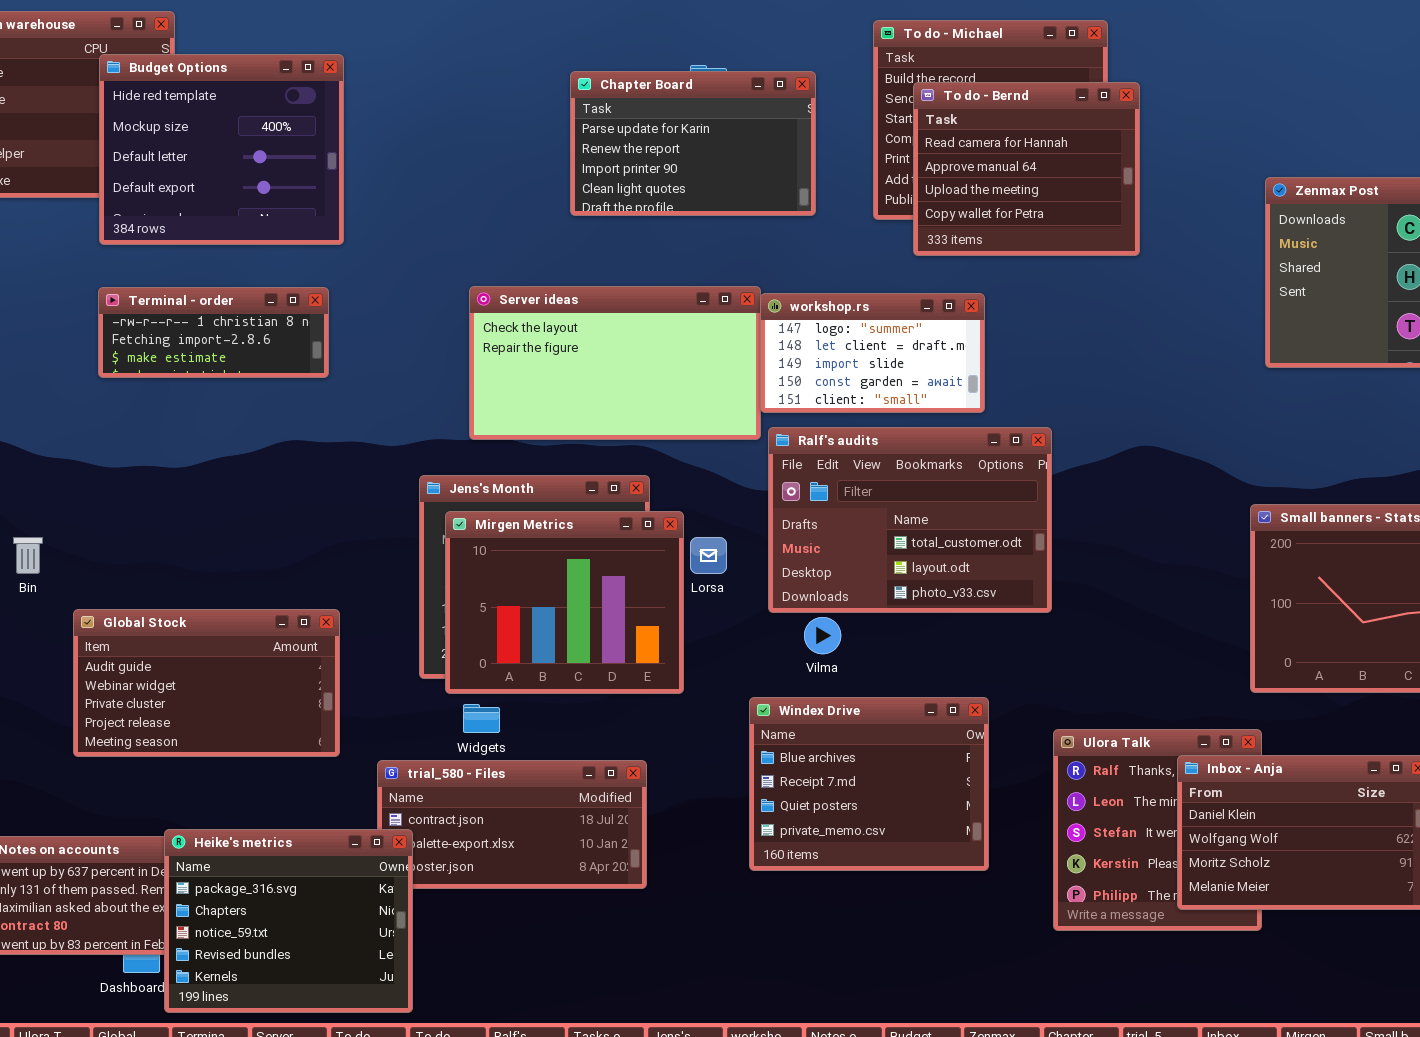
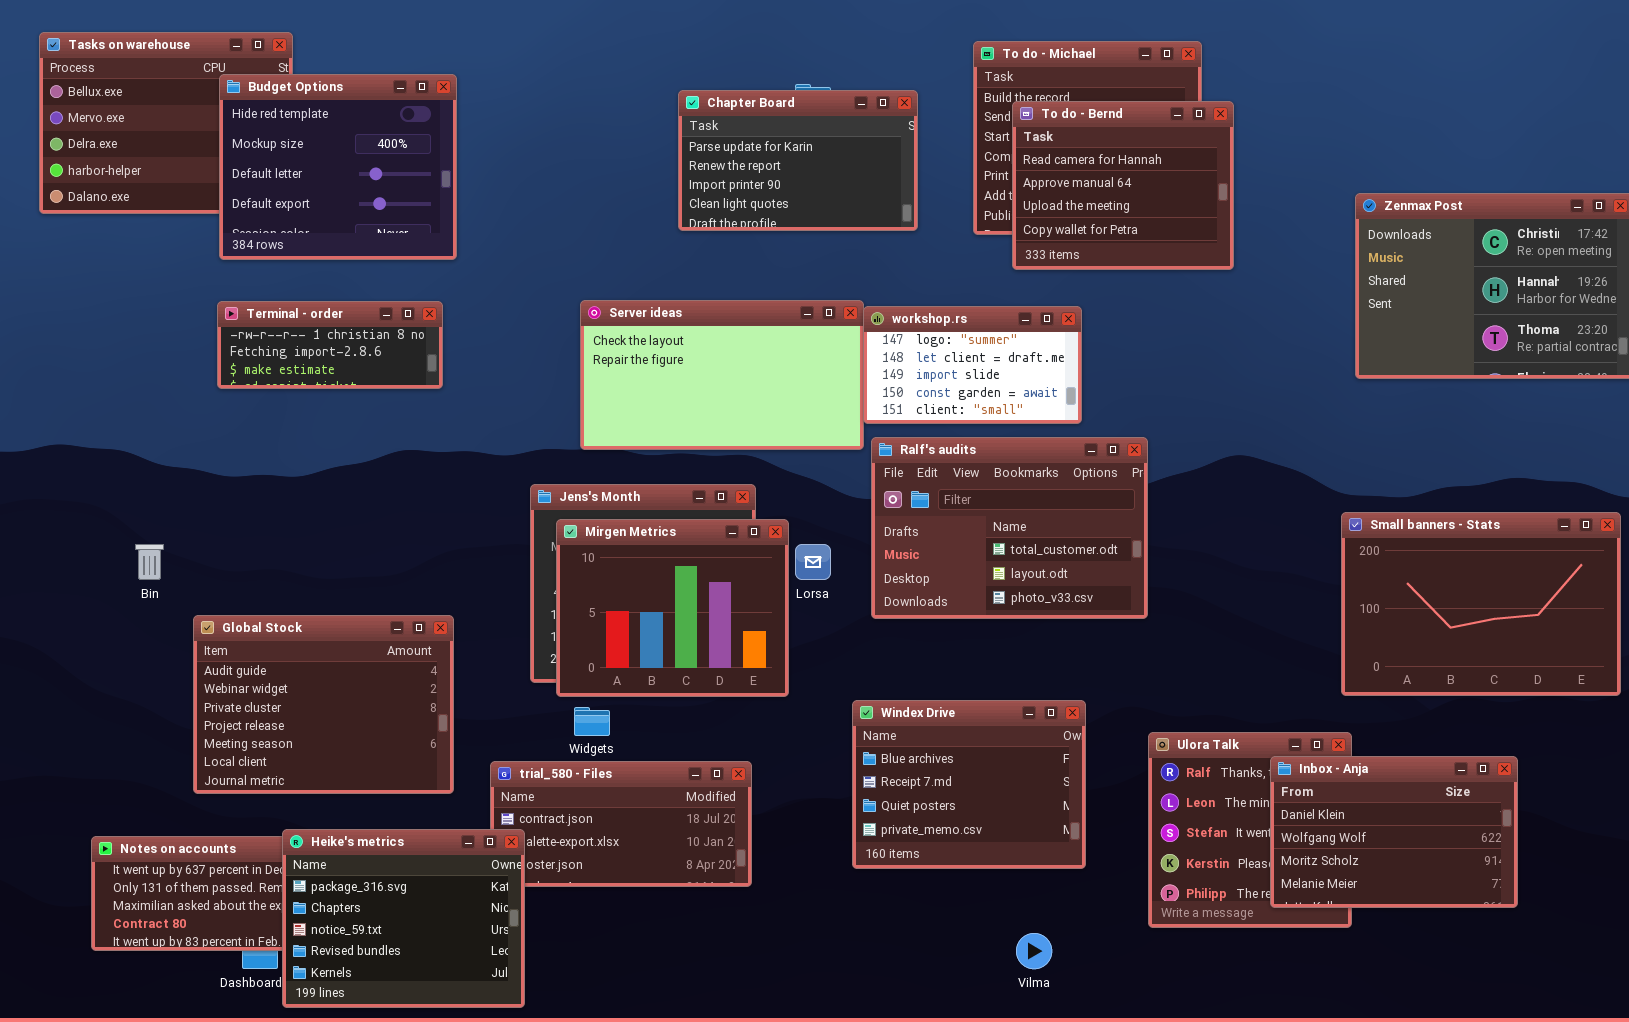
Global Stock: [73,609,340,757] -> [193,615,454,794], resized
Vilma: [804,617,841,654] -> [1016,933,1052,969], moved

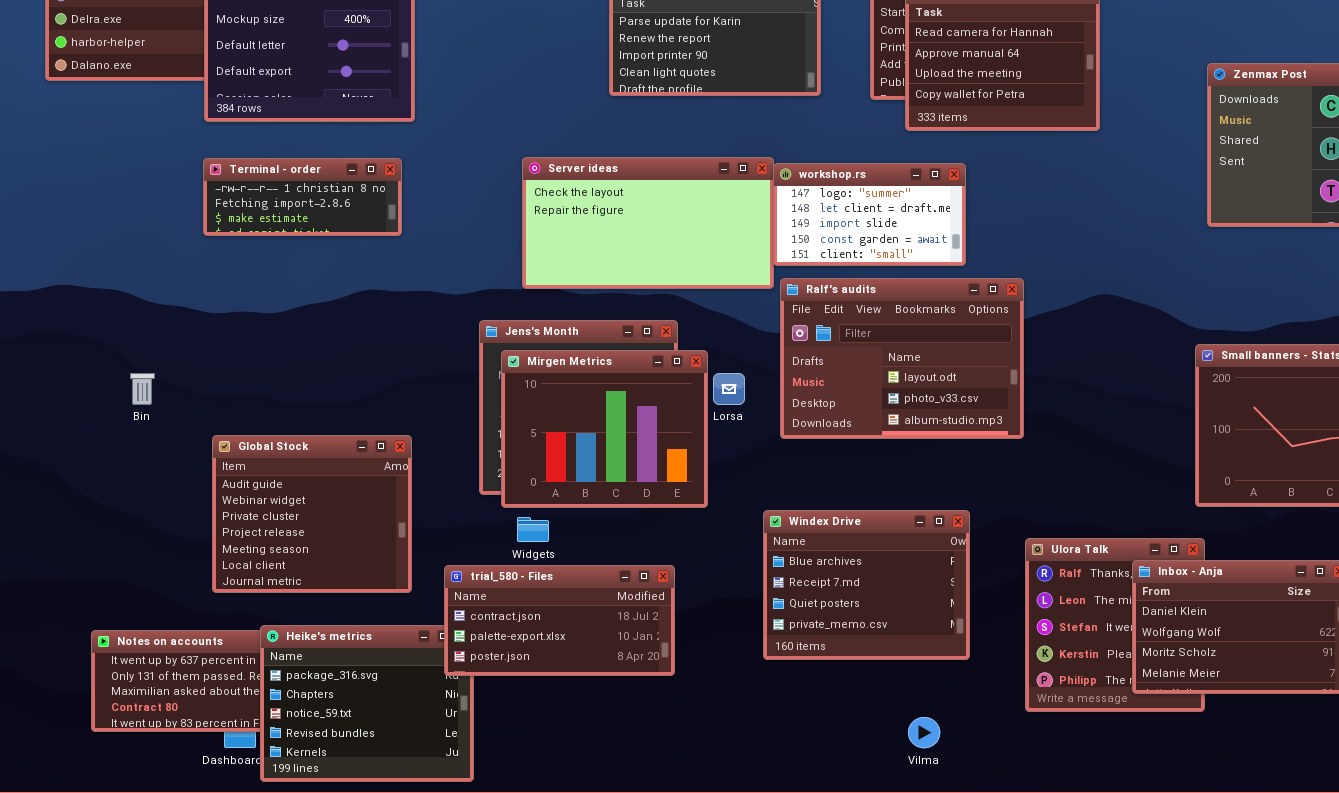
Ralf's audits: [871,437,1148,619] -> [780,278,1024,439], scrolled down 1 row
Global Stock: [193,615,454,794] -> [212,435,412,593], resized
trial_580 - Files: [490,761,752,887] -> [444,565,675,676], raised

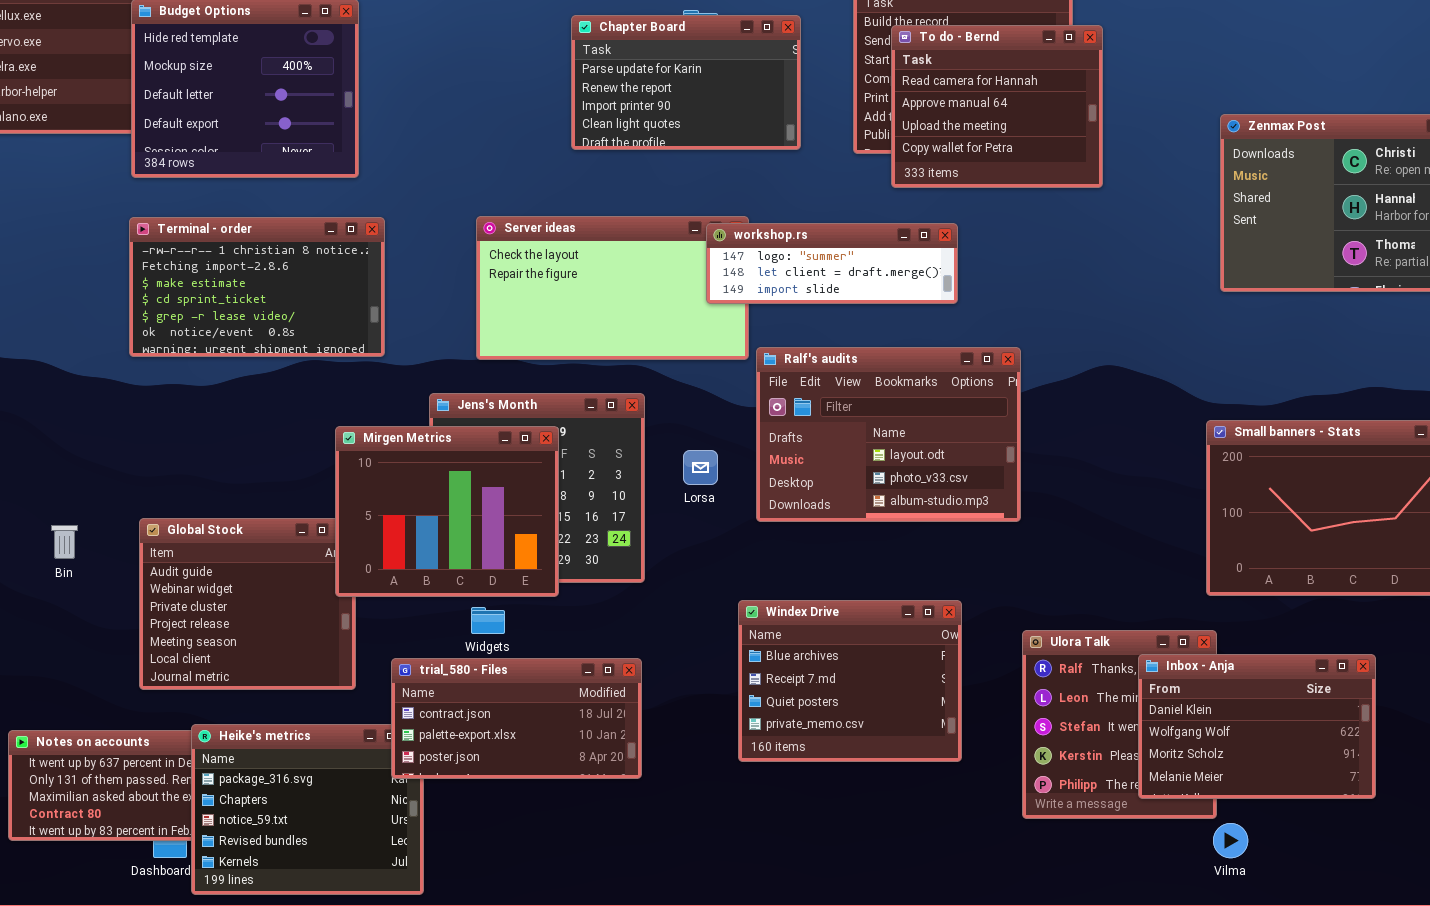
Terminal - order: [203,158,402,236] -> [129,217,385,357], resized
workshop.rs: [773,163,966,266] -> [706,223,958,304], resized
Mirgen Metrics: [501,350,708,508] -> [335,426,559,597], moved
Bin: [130,373,155,405] -> [51,525,78,559], moved
Vilma: [908,717,940,748] -> [1213,823,1248,858], moved

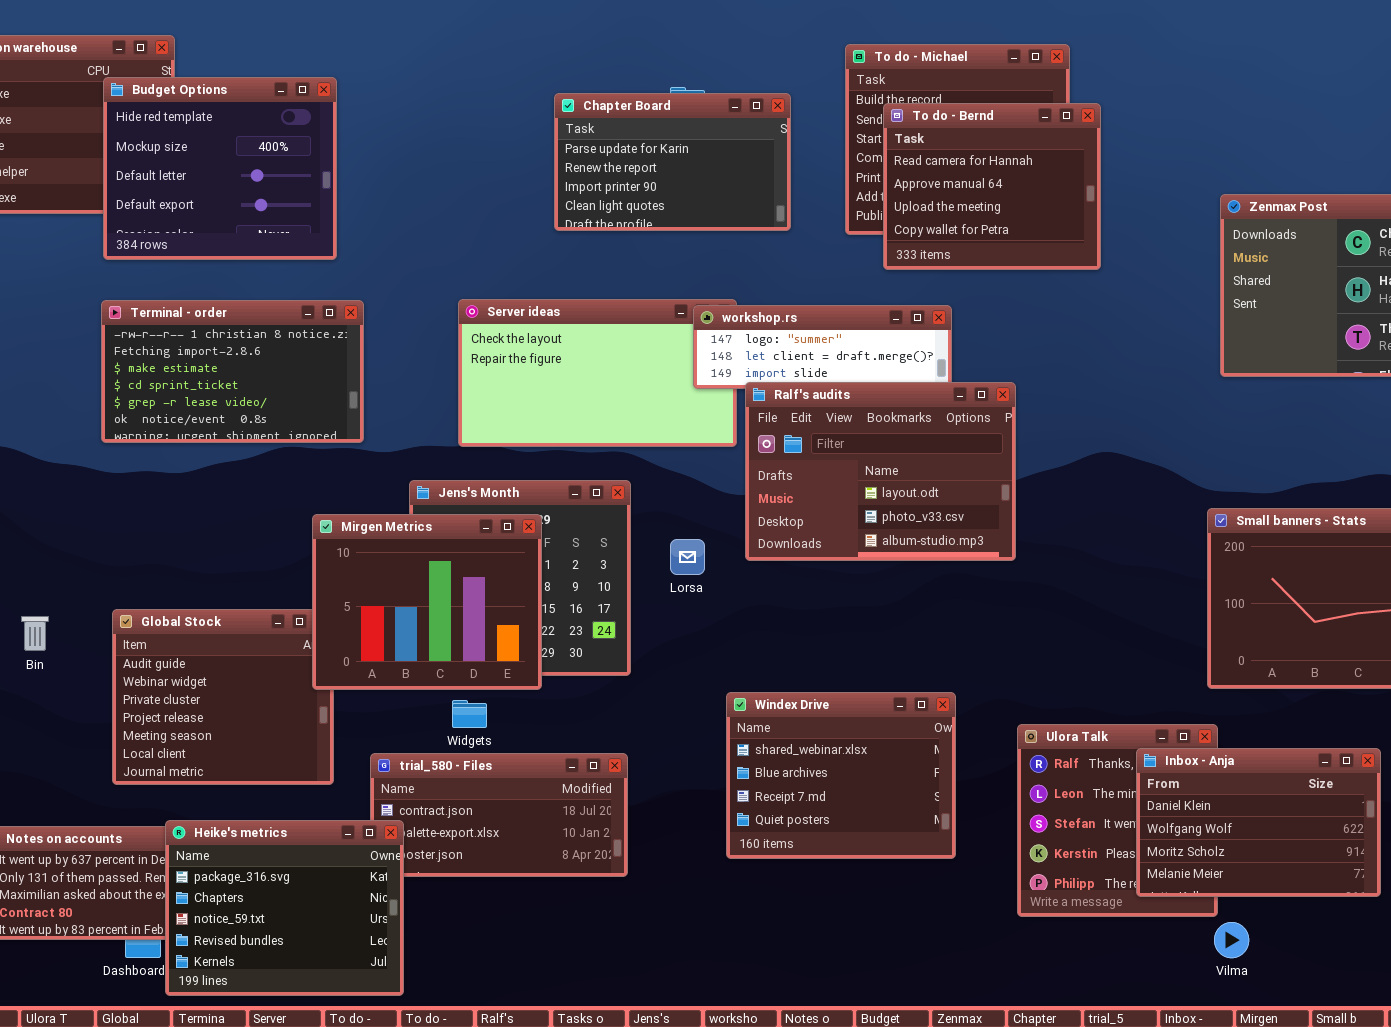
Ralf's audits: [756,347,1021,522] -> [745,382,1016,561], moved
Windex Drive: [738,600,962,762] -> [726,692,956,859], scrolled up 1 row
Heike's metrics: [191,724,424,895] -> [165,820,404,996], raised

